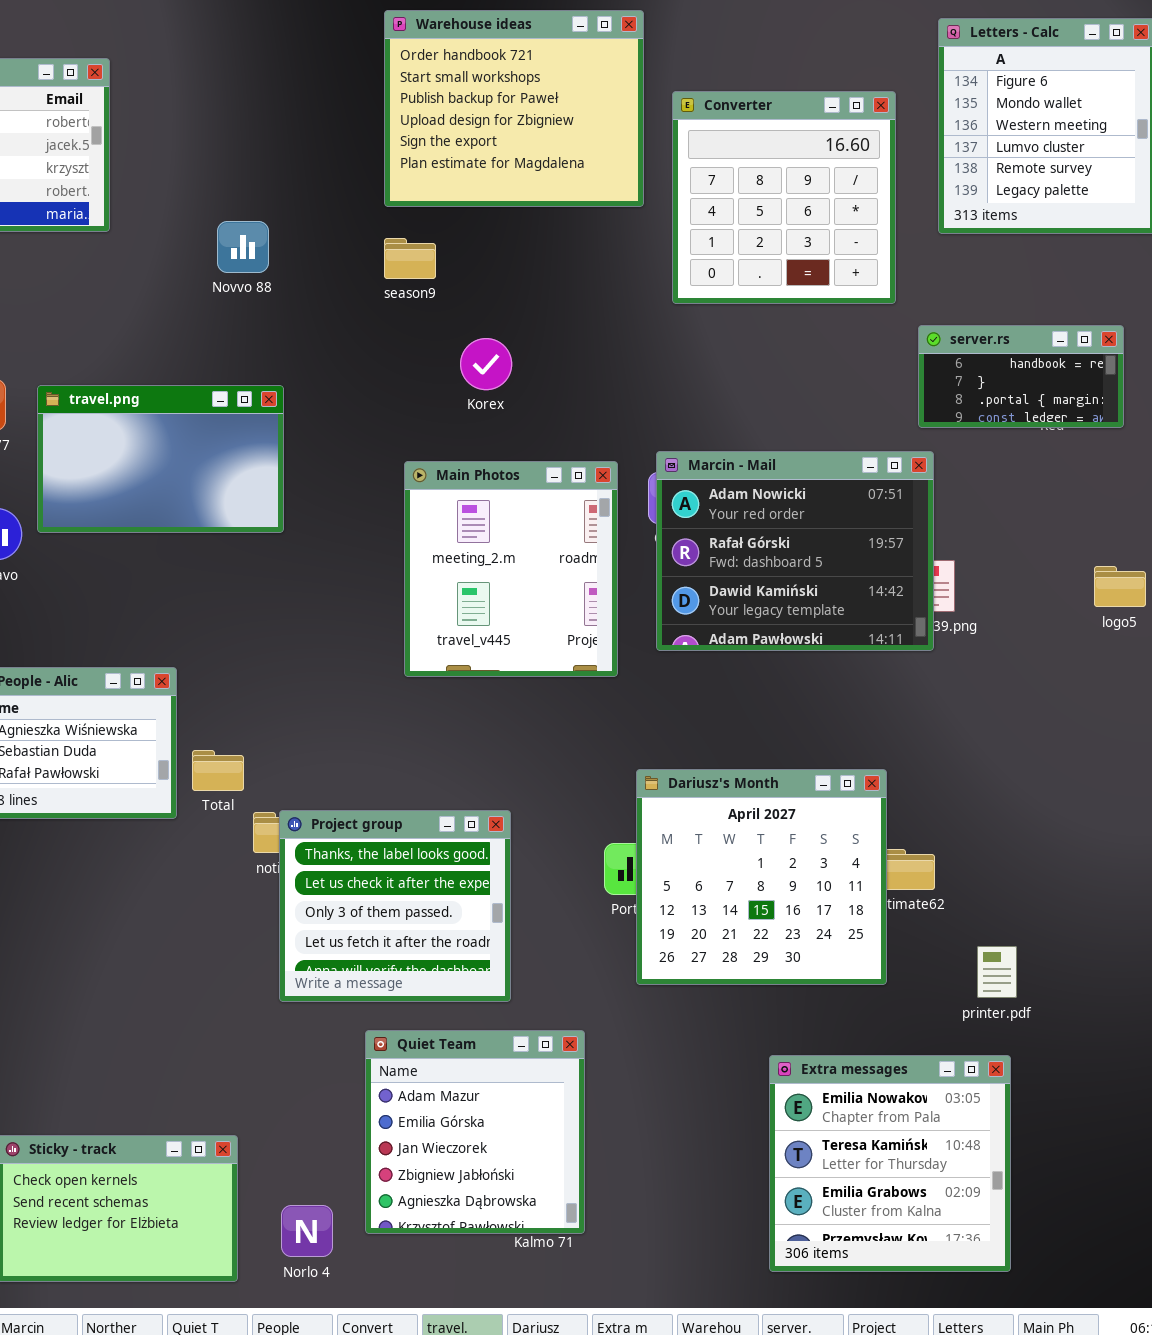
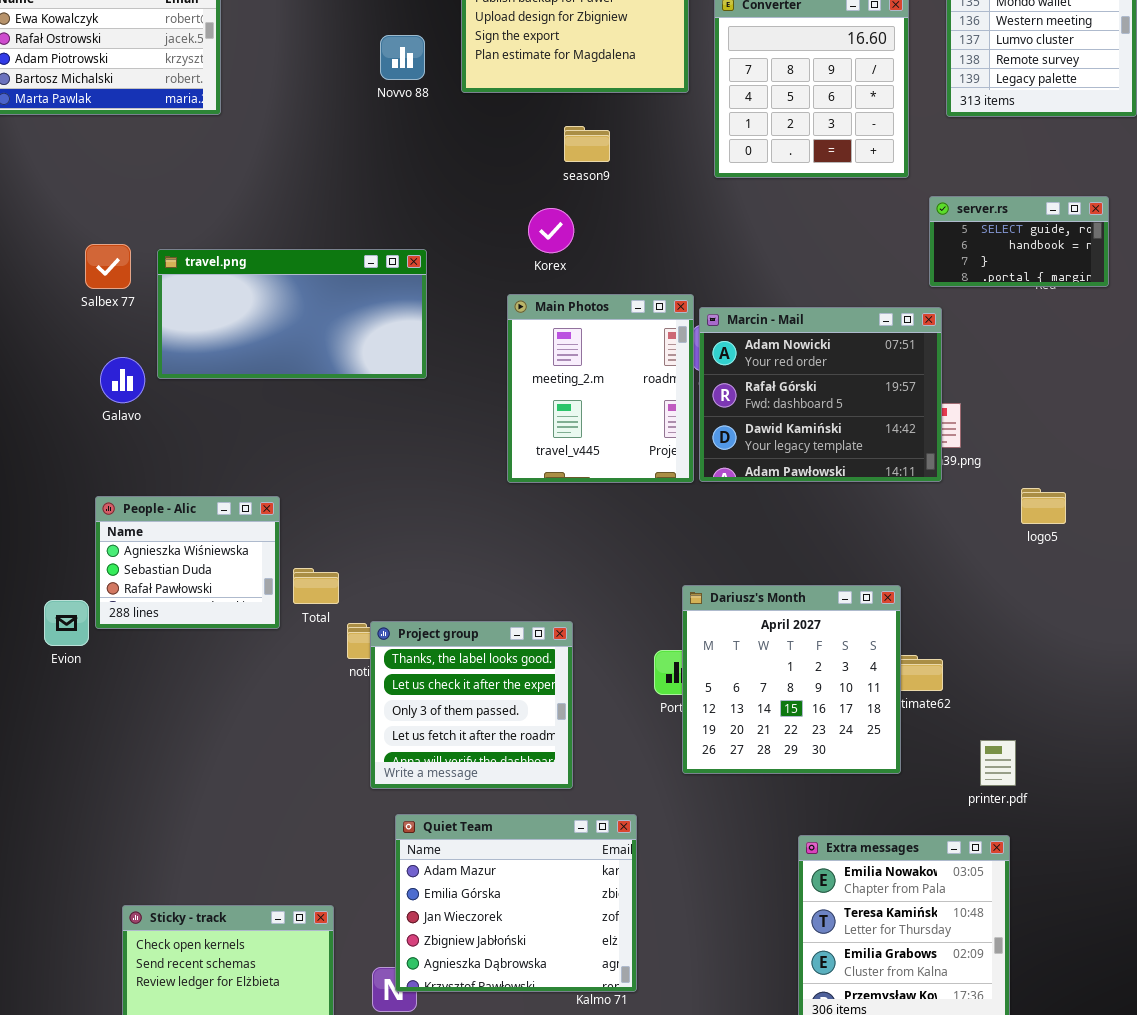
Novvo 88: [217,221,269,273] -> [380,35,425,80], moved
season9: [384,238,436,279] -> [564,126,610,162], moved
server.rs: [918,325,1124,428] -> [929,196,1109,287], scrolled up 1 row
travel.png: [37,385,284,533] -> [157,249,427,379], resized
Main Photos: [404,461,618,677] -> [507,294,694,483], moved
logo5: [1094,566,1146,607] -> [1021,488,1066,524], moved
Quiet Team: [365,1030,585,1234] -> [395,814,637,992], resized

